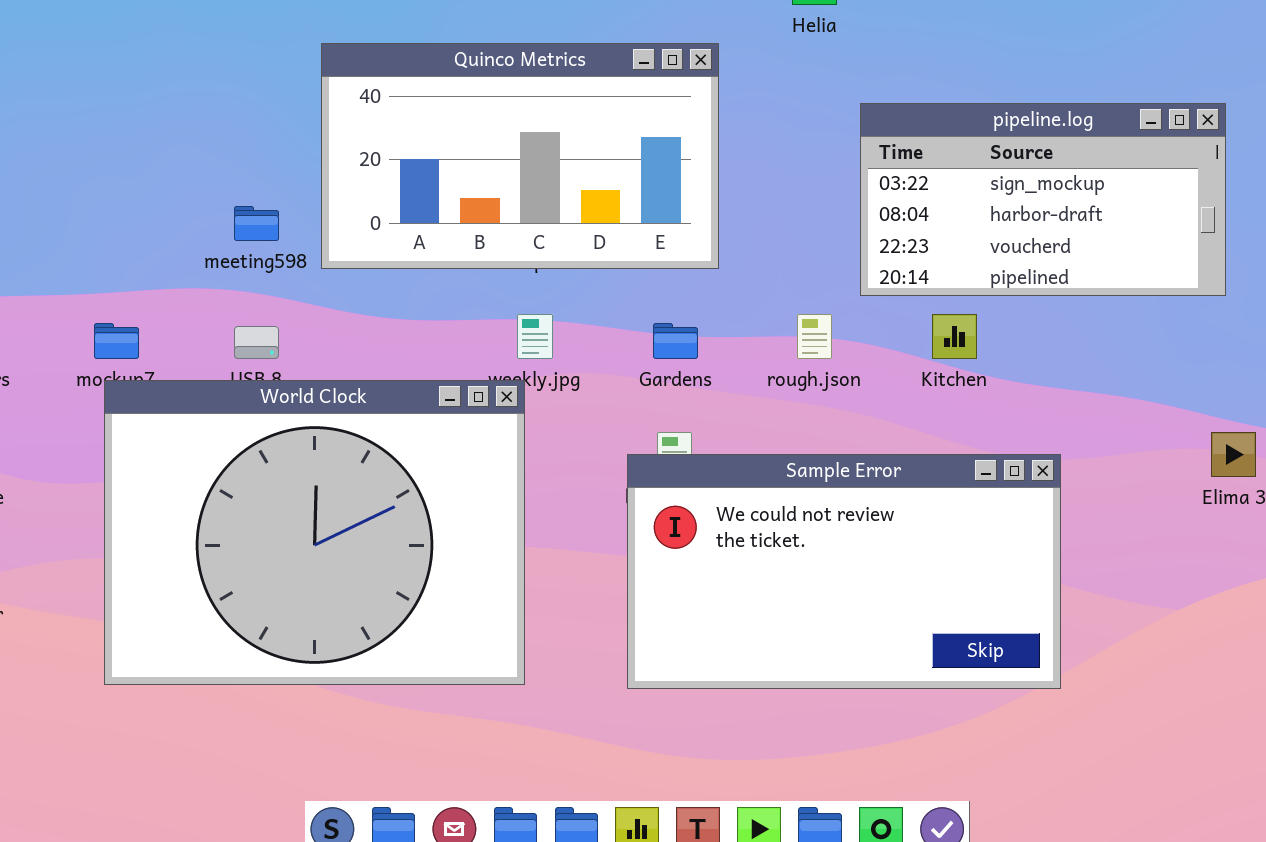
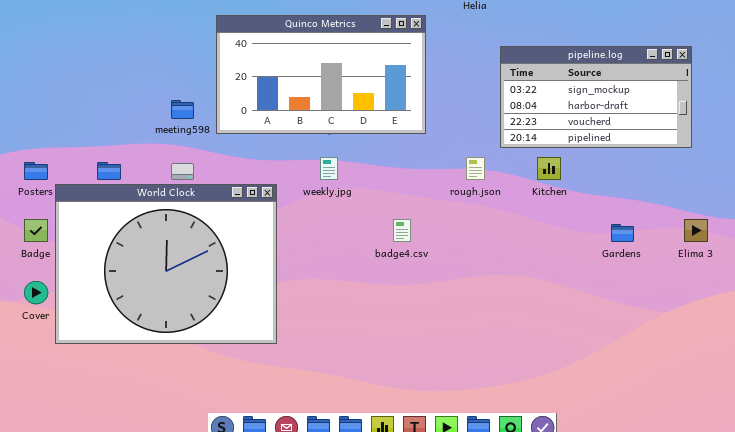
Gardens: [653,323,698,359] -> [611,224,634,242], moved
World Clock: [104,380,525,685] -> [55,184,277,344], moved
Sample Error: [627,454,1061,689] -> none, closed

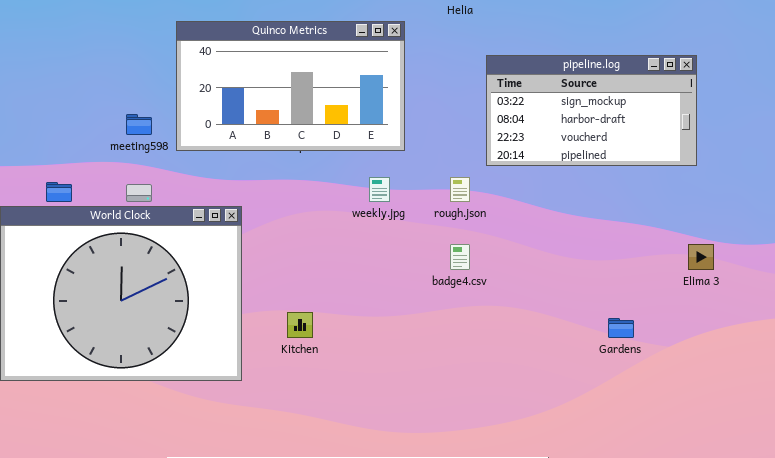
weekly.jpg: [320,157,338,180] -> [369,177,390,202], moved
Kitchen: [537,157,561,180] -> [287,312,313,338], moved
badge4.csv: [393,219,411,242] -> [450,244,470,270], moved
Gardens: [611,224,634,242] -> [608,318,634,338], moved

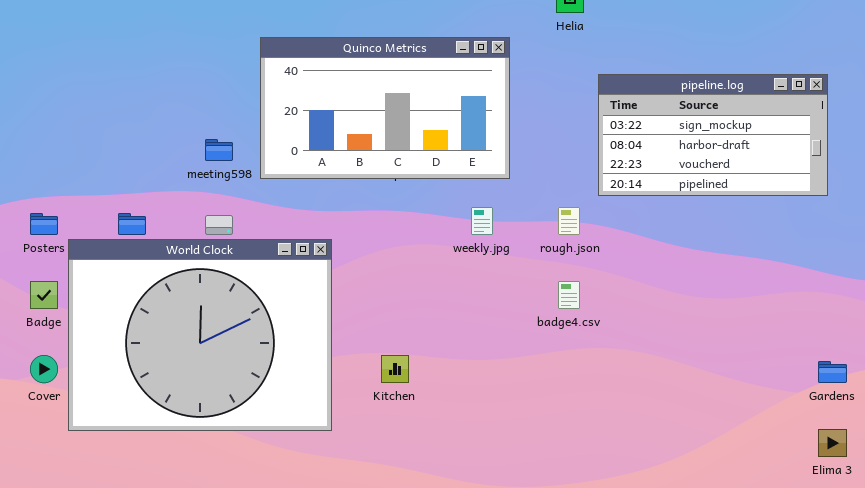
Elima 3: [688,244,714,270] -> [818,429,847,457], moved
Gardens: [608,318,634,338] -> [818,361,847,383], moved

